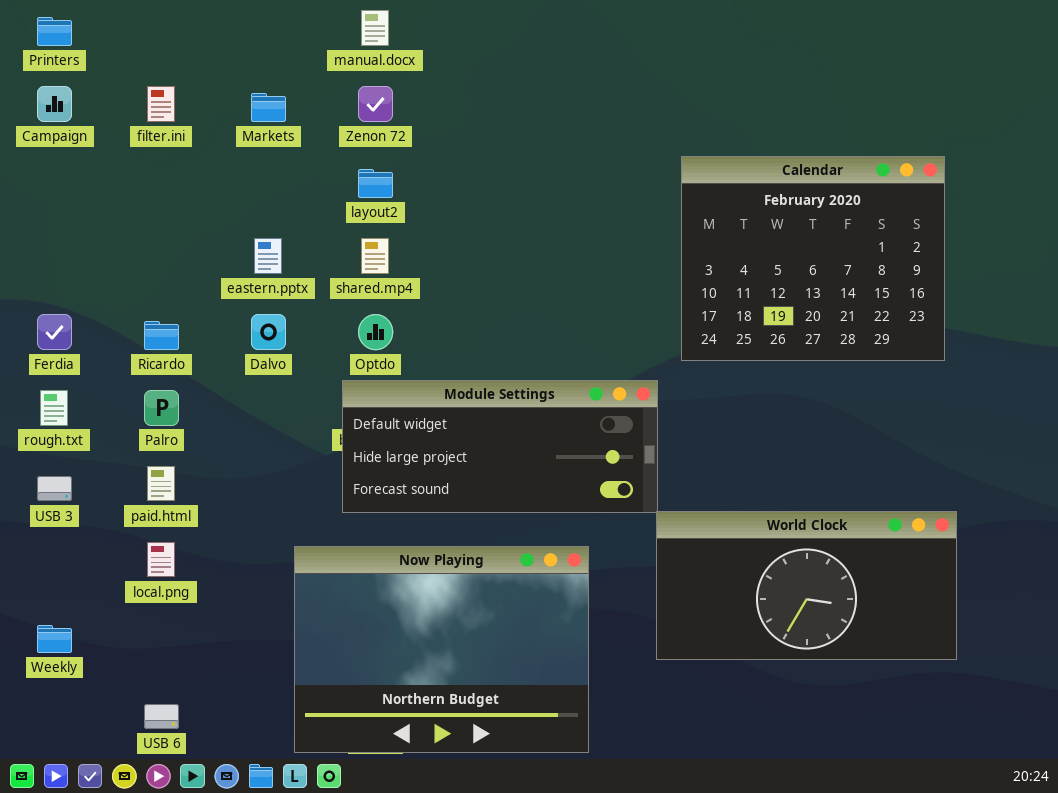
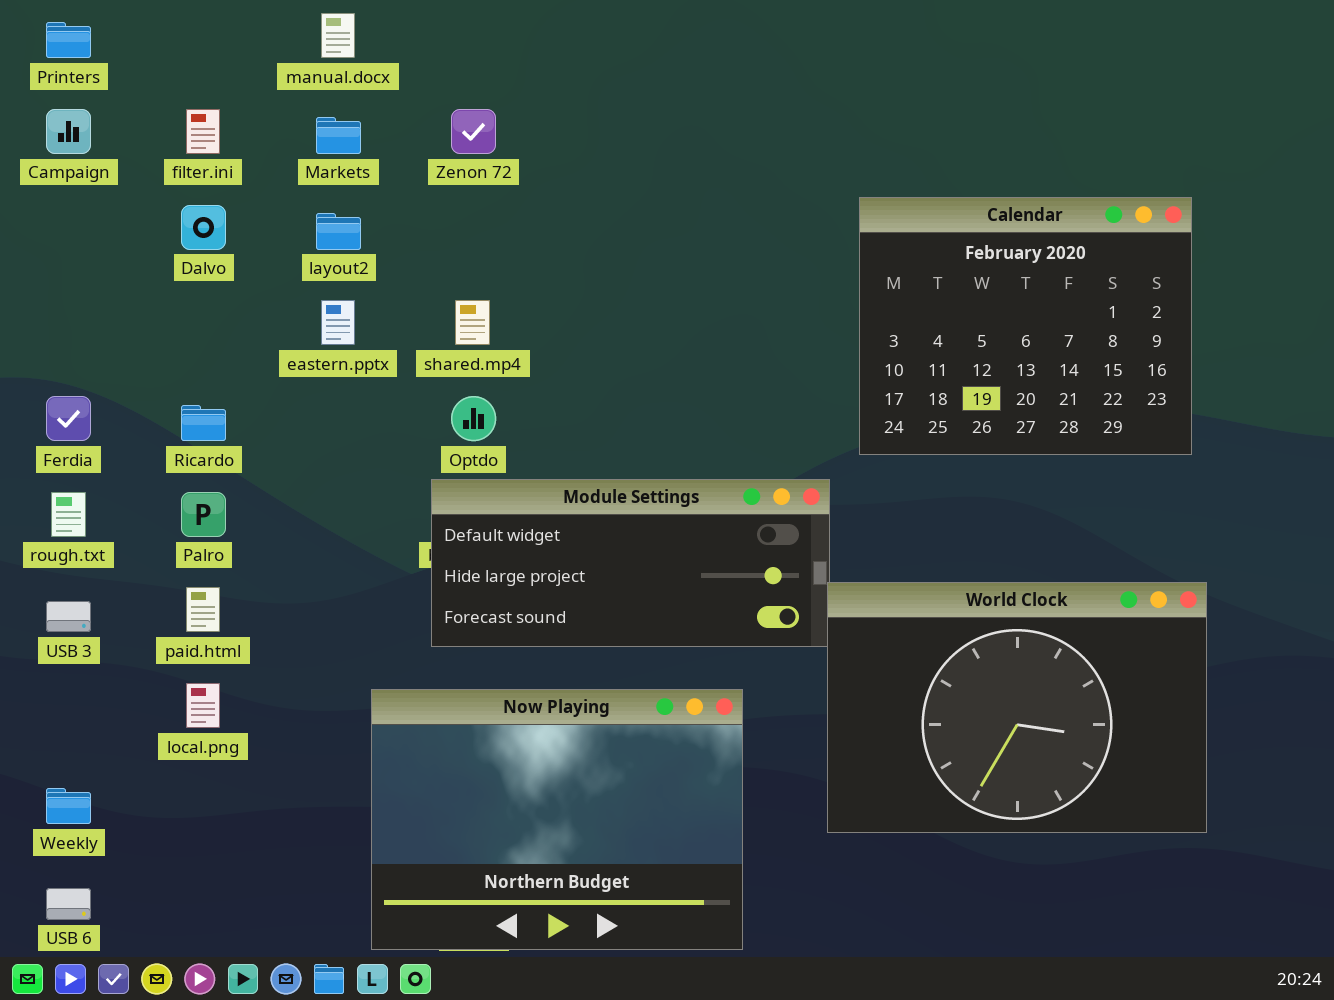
manual.docx: [361,10,389,46] -> [321,13,355,58], moved
layout2: [358,169,393,198] -> [316,213,361,250], moved
Dalvo: [251,314,286,350] -> [181,205,226,250], moved
World Clock: [656,511,957,660] -> [827,582,1207,833], resized
USB 6: [144,704,179,729] -> [46,888,91,920], moved

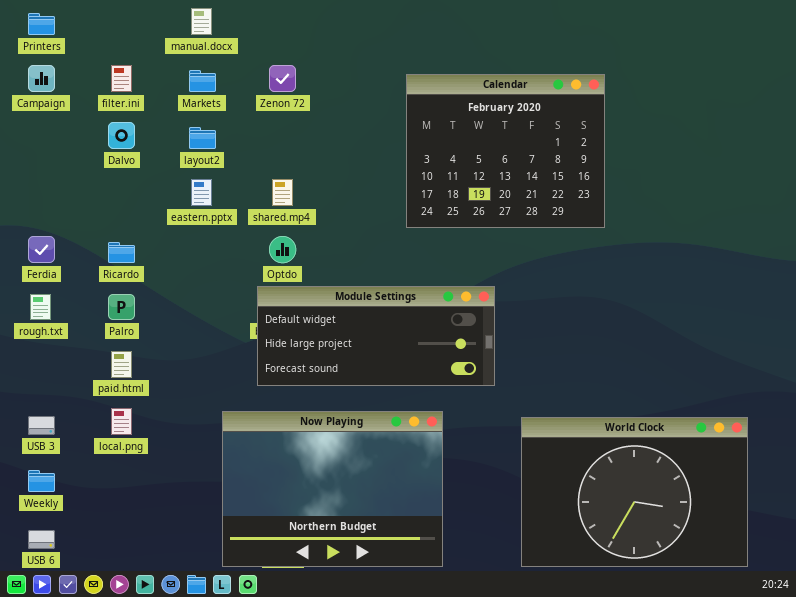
Calendar: [859,197,1192,455] -> [406,74,605,228], moved
World Clock: [827,582,1207,833] -> [521,417,748,567], moved
USB 3: [46,601,91,632] -> [28,416,55,435], moved

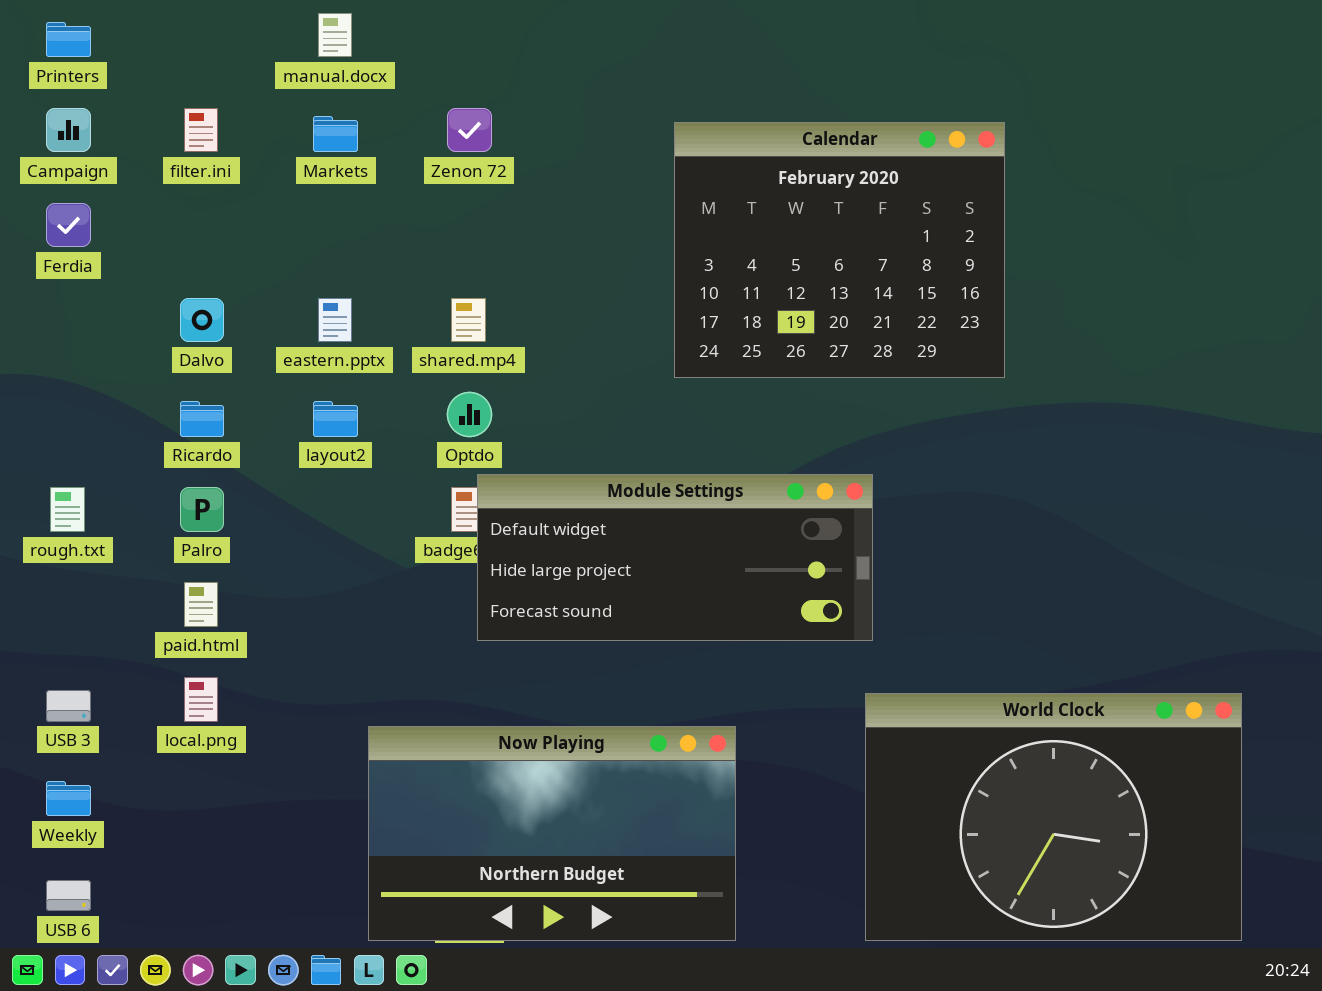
Dalvo: [108,122,135,149] -> [180,298,224,342], moved
layout2: [189,127,216,149] -> [313,401,358,437], moved
Ferdia: [28,236,55,263] -> [46,203,91,247], moved
Module Settings: [257,286,495,386] -> [477,474,873,641], moved
Now Playing: [222,411,443,567] -> [368,726,736,941], resized

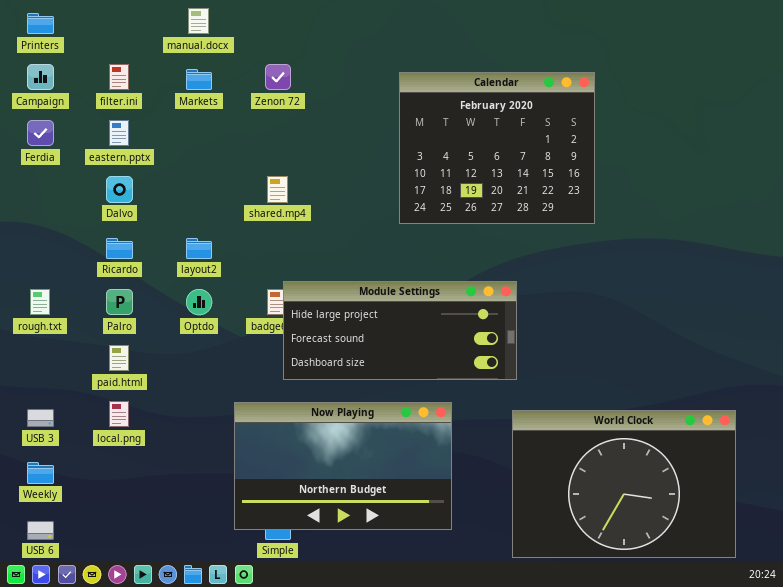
eastern.pptx: [318,298,352,342] -> [109,120,129,146], moved
Optdo: [447,392,492,437] -> [186,289,212,315], moved
Module Settings: [477,474,873,641] -> [283,281,517,380], scrolled down 1 row
Now Playing: [368,726,736,941] -> [234,402,452,530], moved

